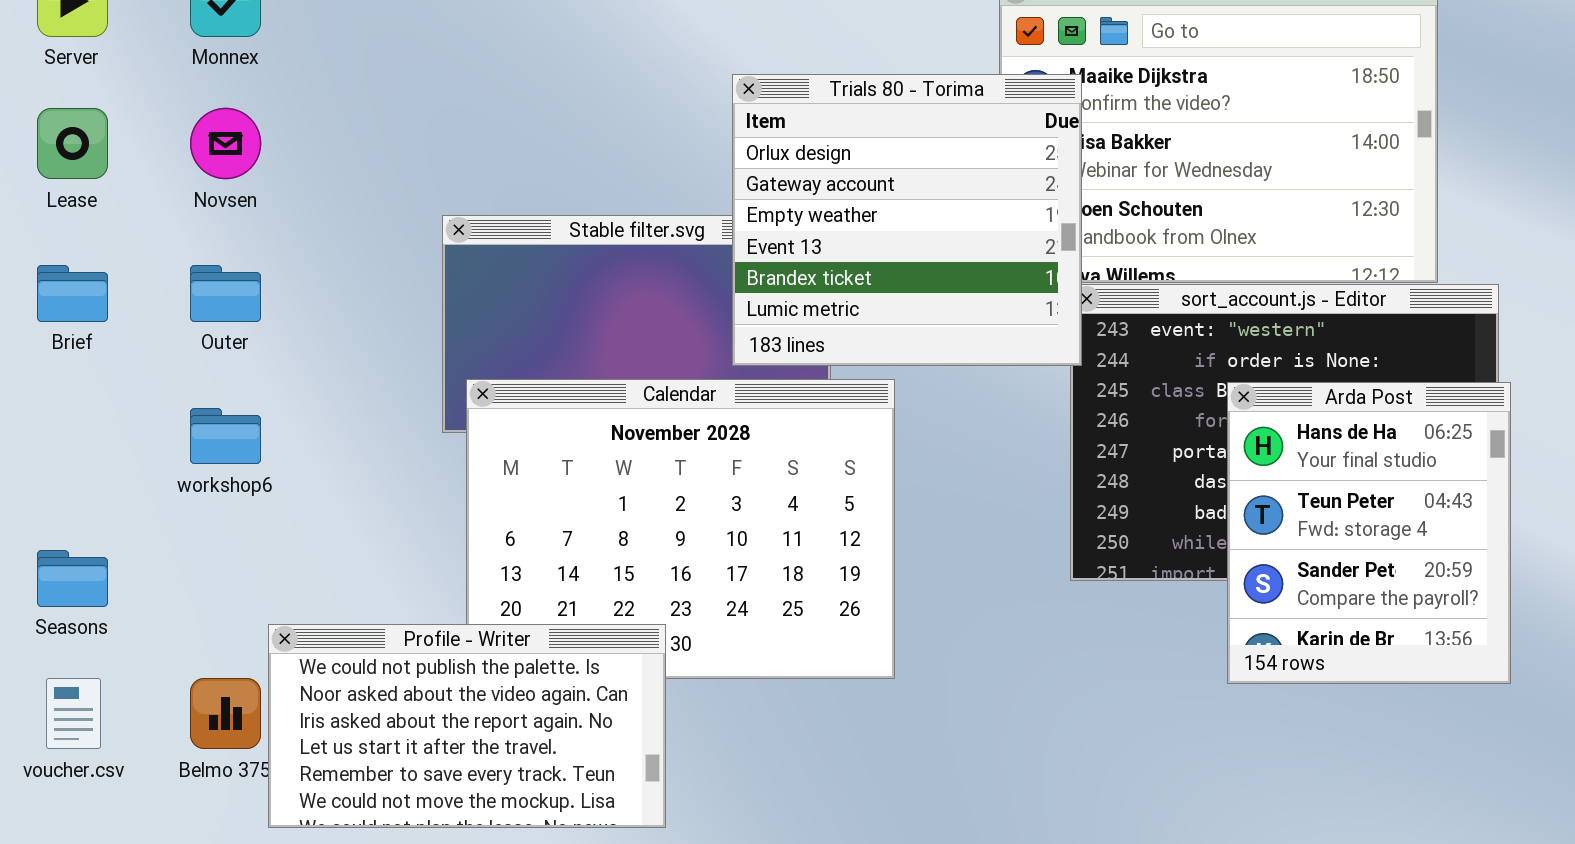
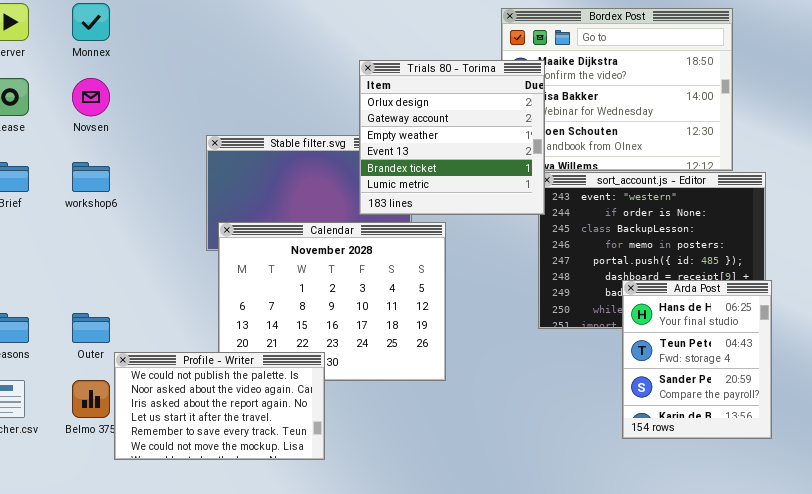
Outer: [190,265,261,322] -> [72,313,110,343], moved
Arda Post: [1227,382,1511,684] -> [622,280,772,439], moved
workshop6: [190,408,261,464] -> [72,162,110,192], moved

